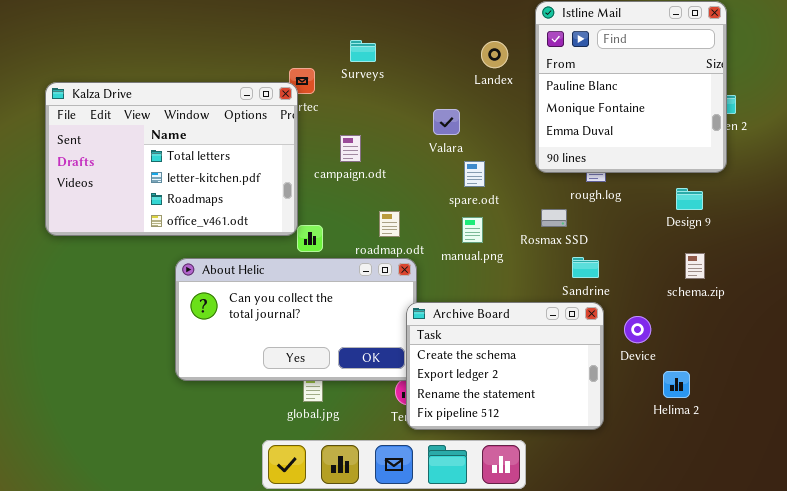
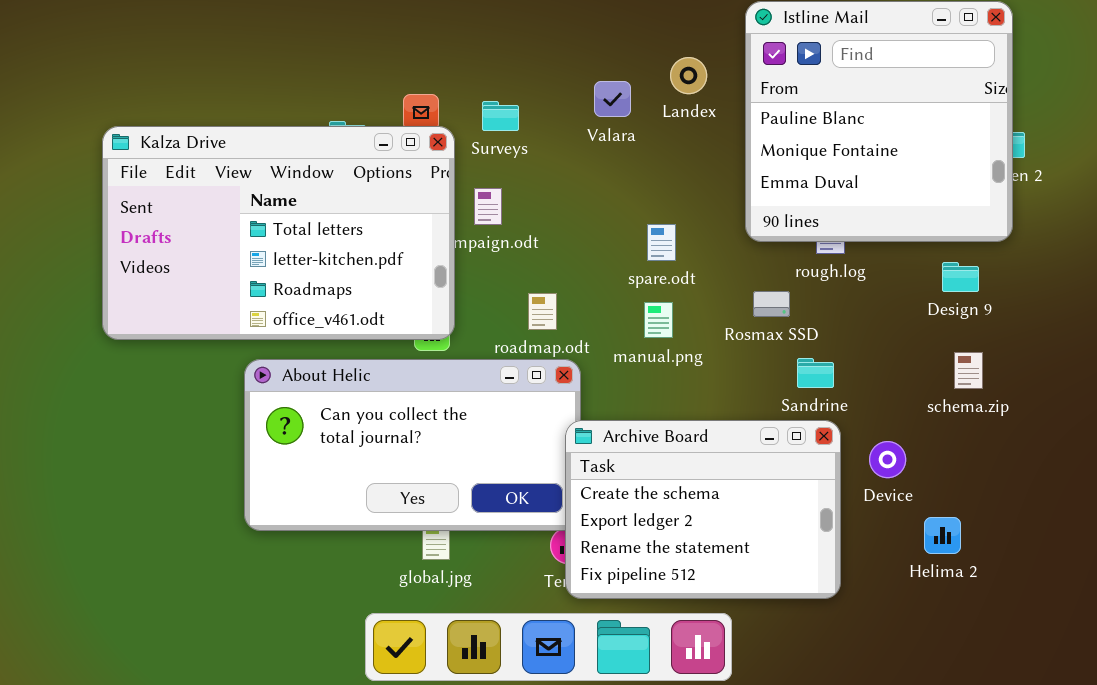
Surveys: [350,40,376,62] -> [482,101,519,131], moved
Kalza Drive: [45,82,298,236] -> [102,126,455,340], moved
Valara: [433,109,460,135] -> [594,81,631,117], moved

